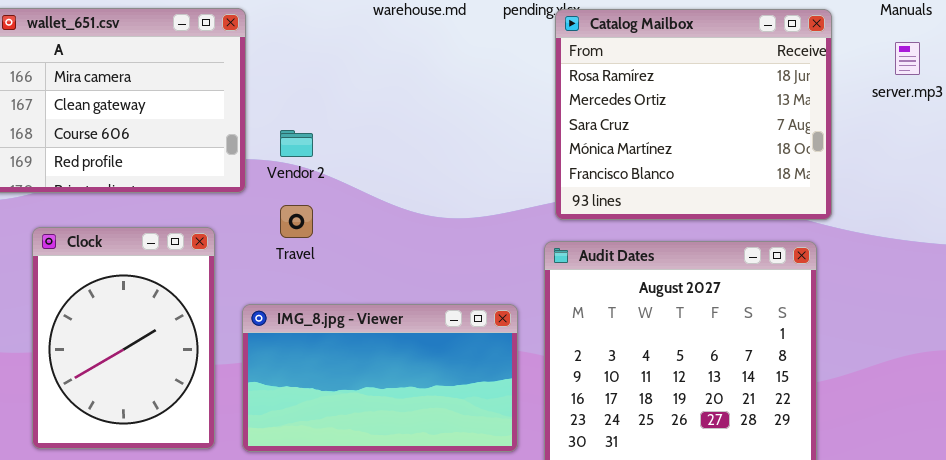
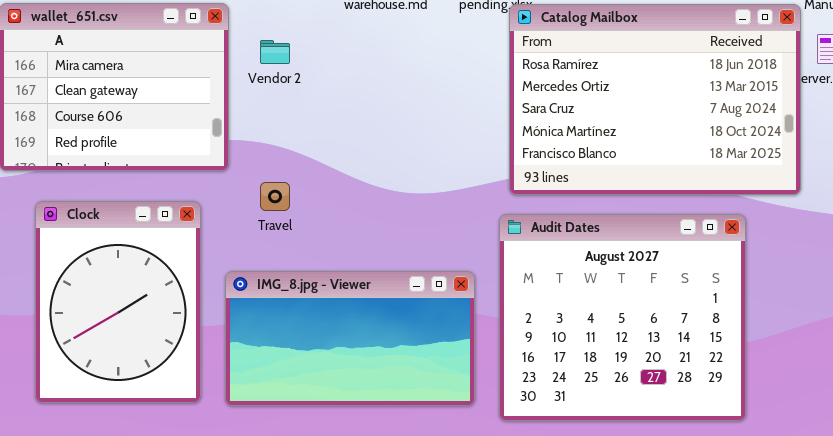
Catalog Mailbox: [555,9,832,220] -> [509,4,801,195], resized
Vendor 2: [280,130,313,157] -> [260,40,290,64], moved

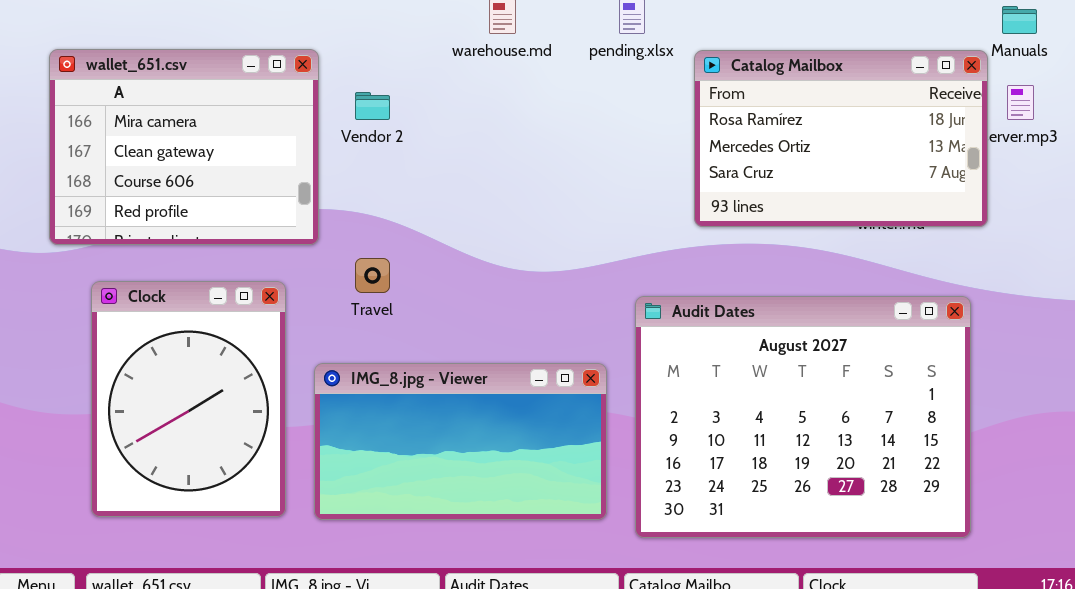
Catalog Mailbox: [509,4,801,195] -> [694,50,988,227], resized
Audit Dates: [499,214,746,421] -> [635,296,971,538], resized

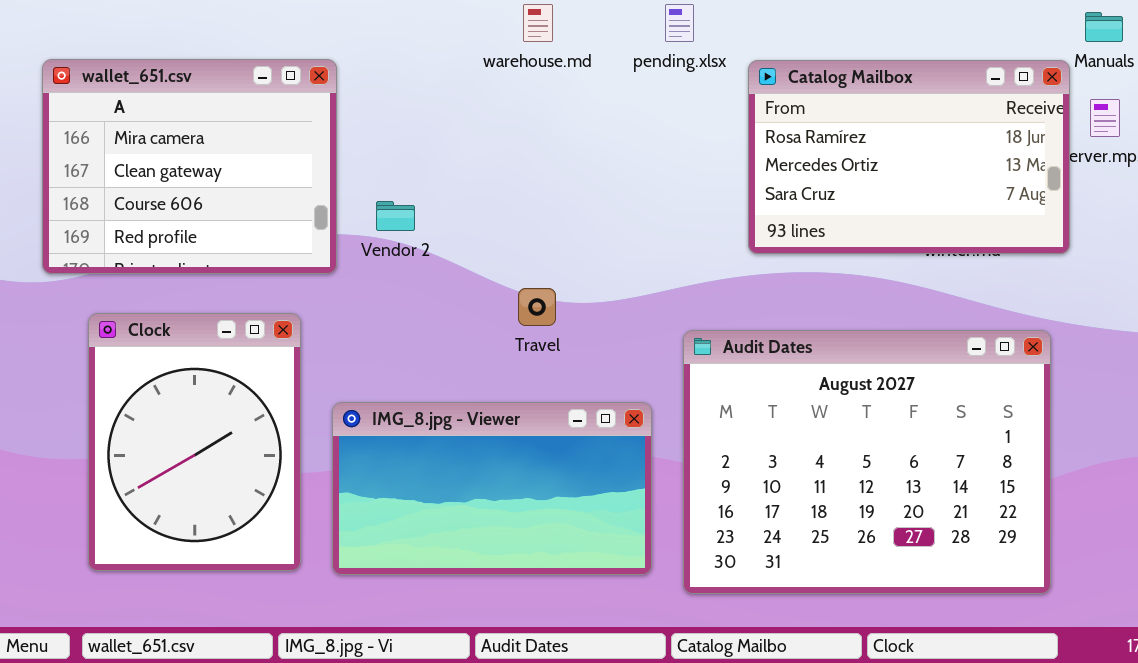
Vendor 2: [355,92,390,120] -> [376,201,415,231], moved
Travel: [355,258,390,293] -> [518,288,556,326], moved

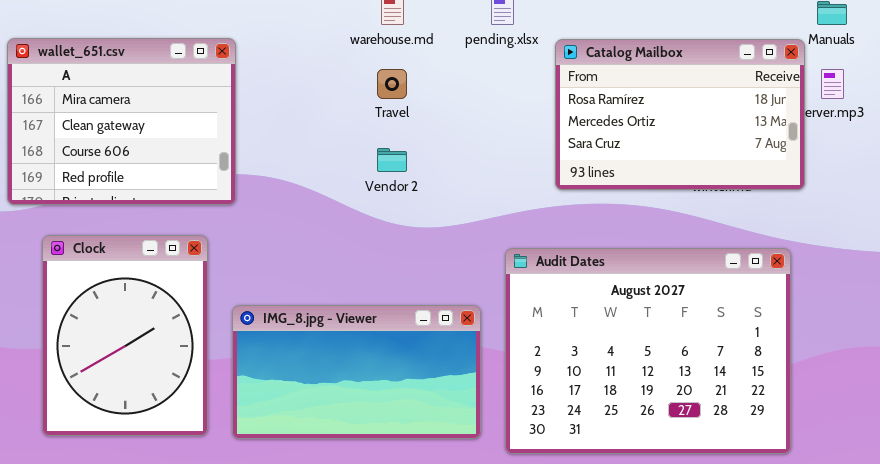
Vendor 2: [376,201,415,231] -> [377,148,407,172], moved
Travel: [518,288,556,326] -> [377,69,407,99], moved

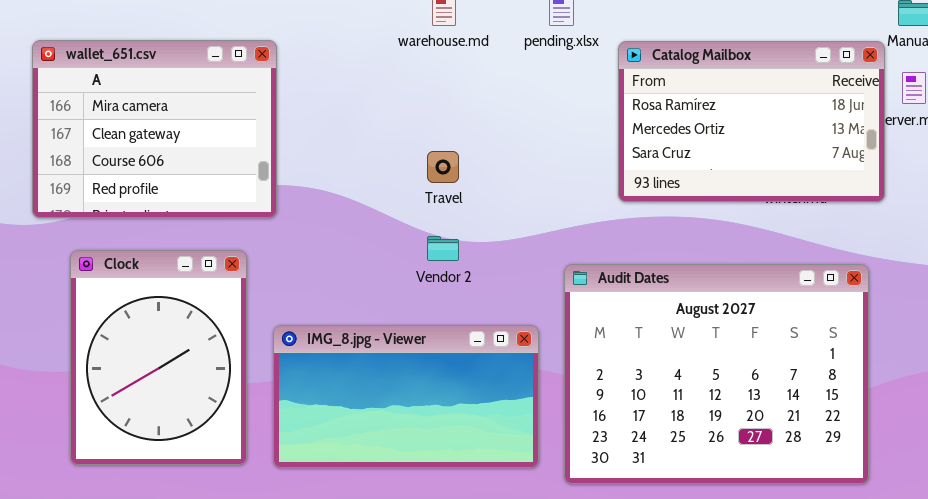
Travel: [377,69,407,99] -> [427,151,459,183], moved
Vendor 2: [377,148,407,172] -> [427,236,459,261], moved

